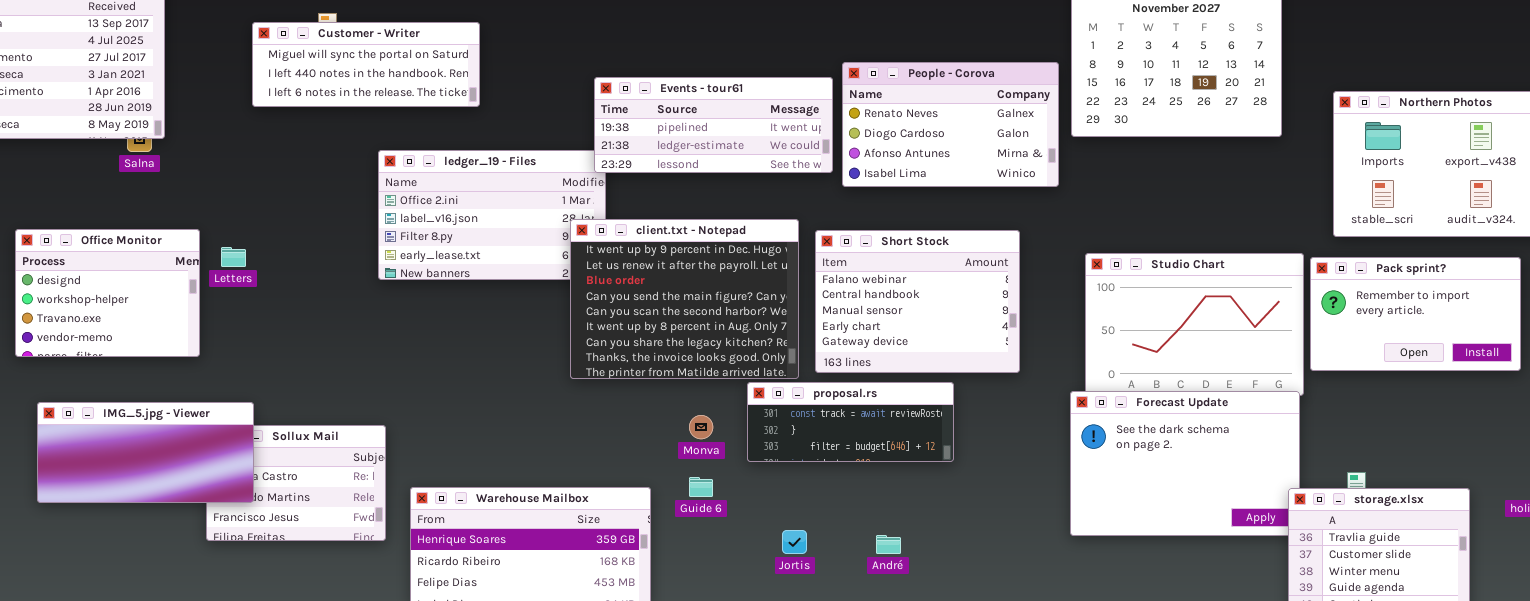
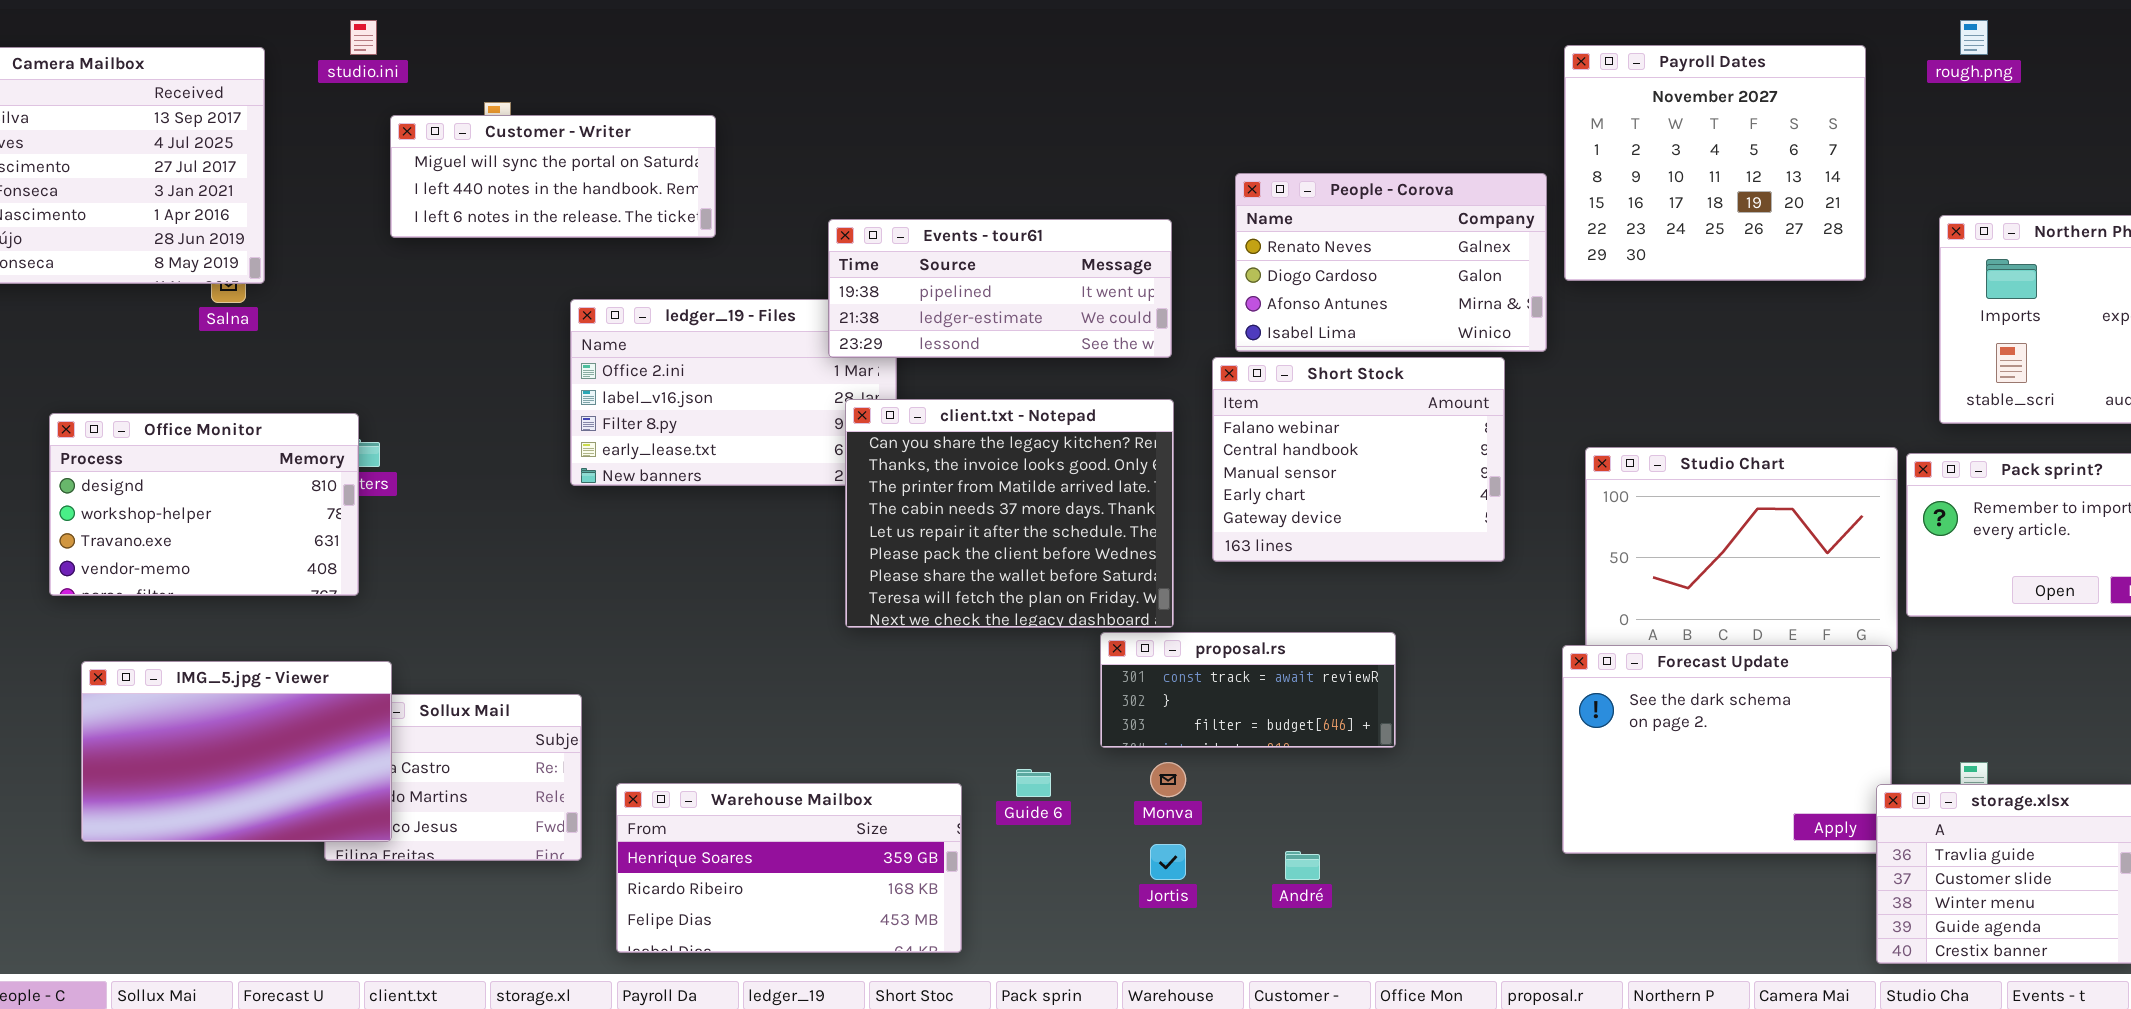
Events - tour61: [594,77,833,173] -> [828,219,1172,358], moved
client.txt - Notepad: [570,219,799,379] -> [845,399,1174,628], scrolled down 6 rows
Office Monitor: [15,229,200,357] -> [49,413,359,596], resized
Short Stock: [815,230,1020,373] -> [1212,357,1505,562], moved
IMG_5.jpg - Viewer: [37,402,254,503] -> [81,661,392,842], resized
Monva: [689,415,713,439] -> [1150,762,1186,797], moved

